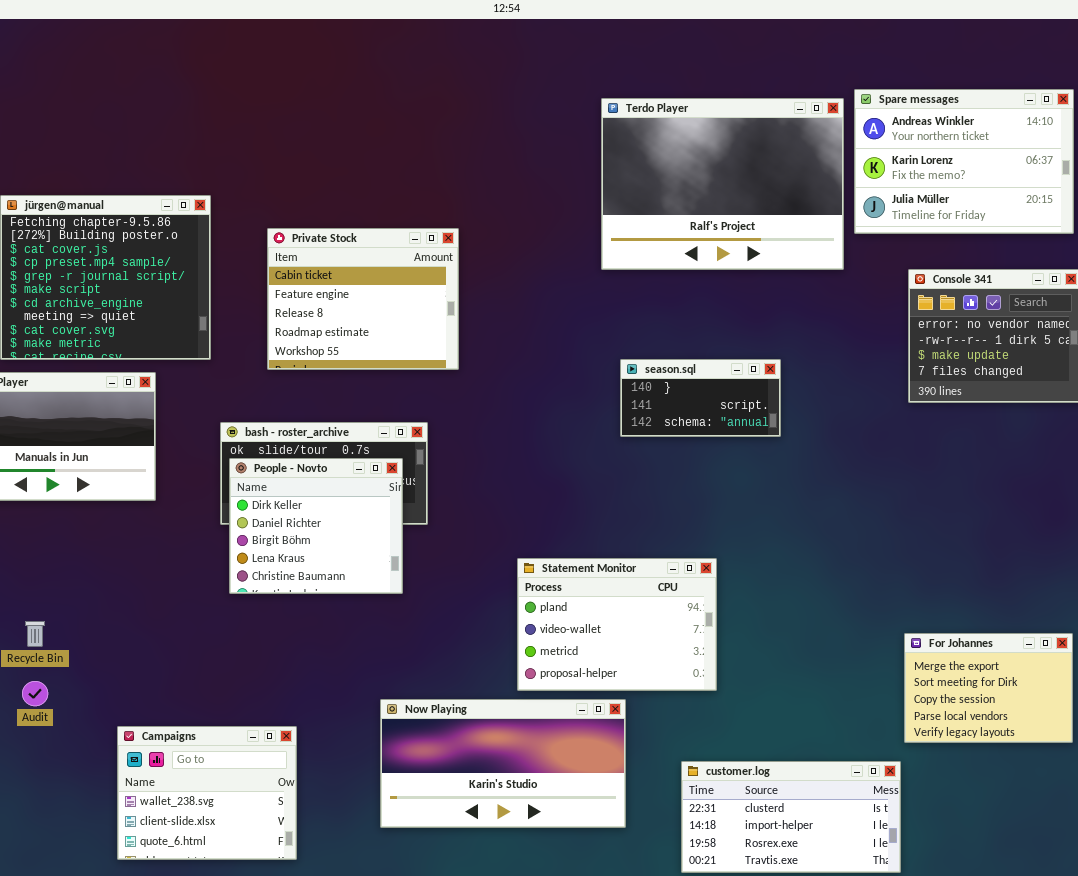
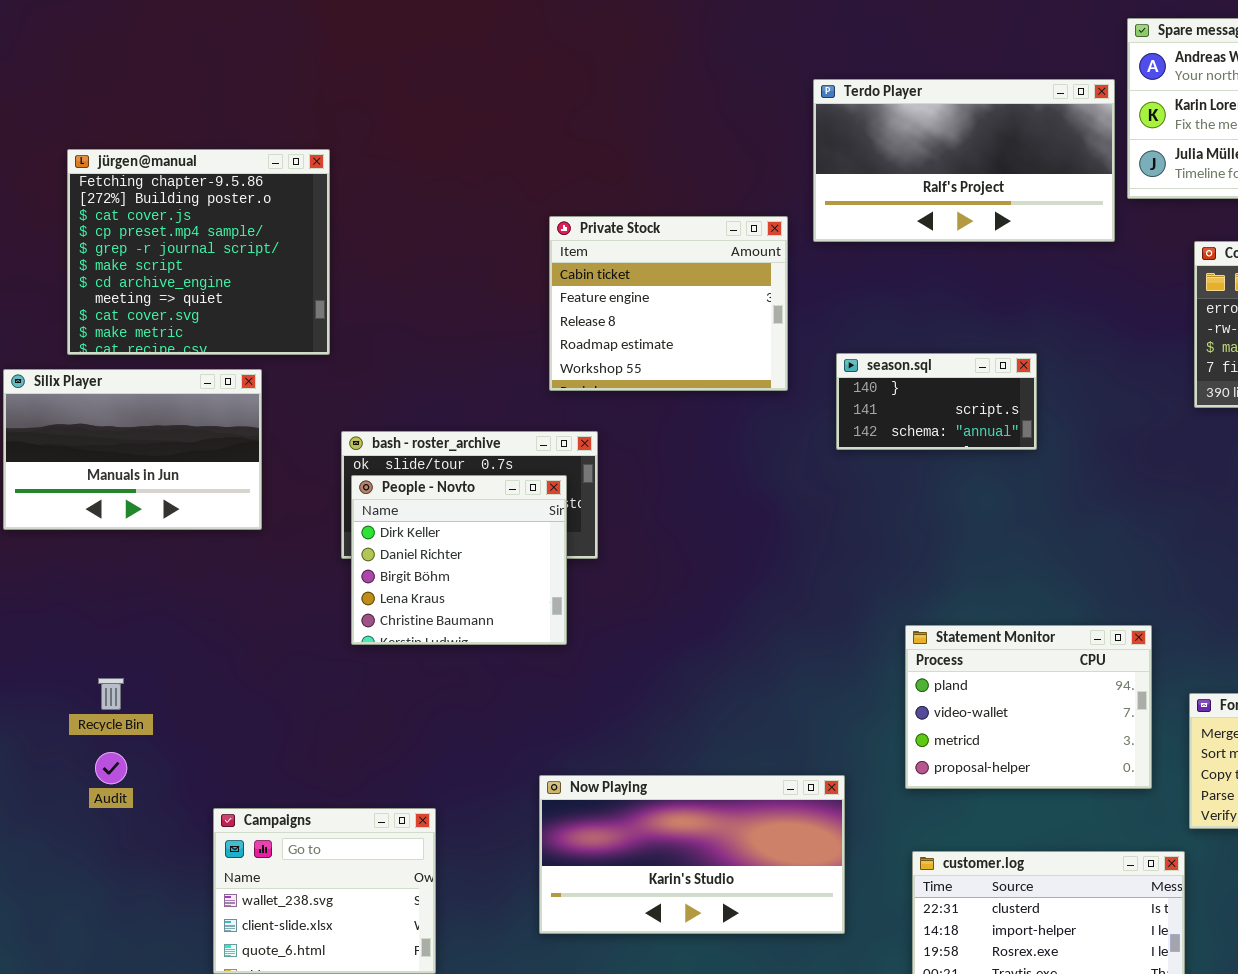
Terdo Player: [601,98,844,270] -> [813,79,1115,242], resized
Private Stock: [267,228,459,370] -> [549,216,788,391], moved
Statement Monitor: [517,558,717,691] -> [905,625,1152,789], moved

